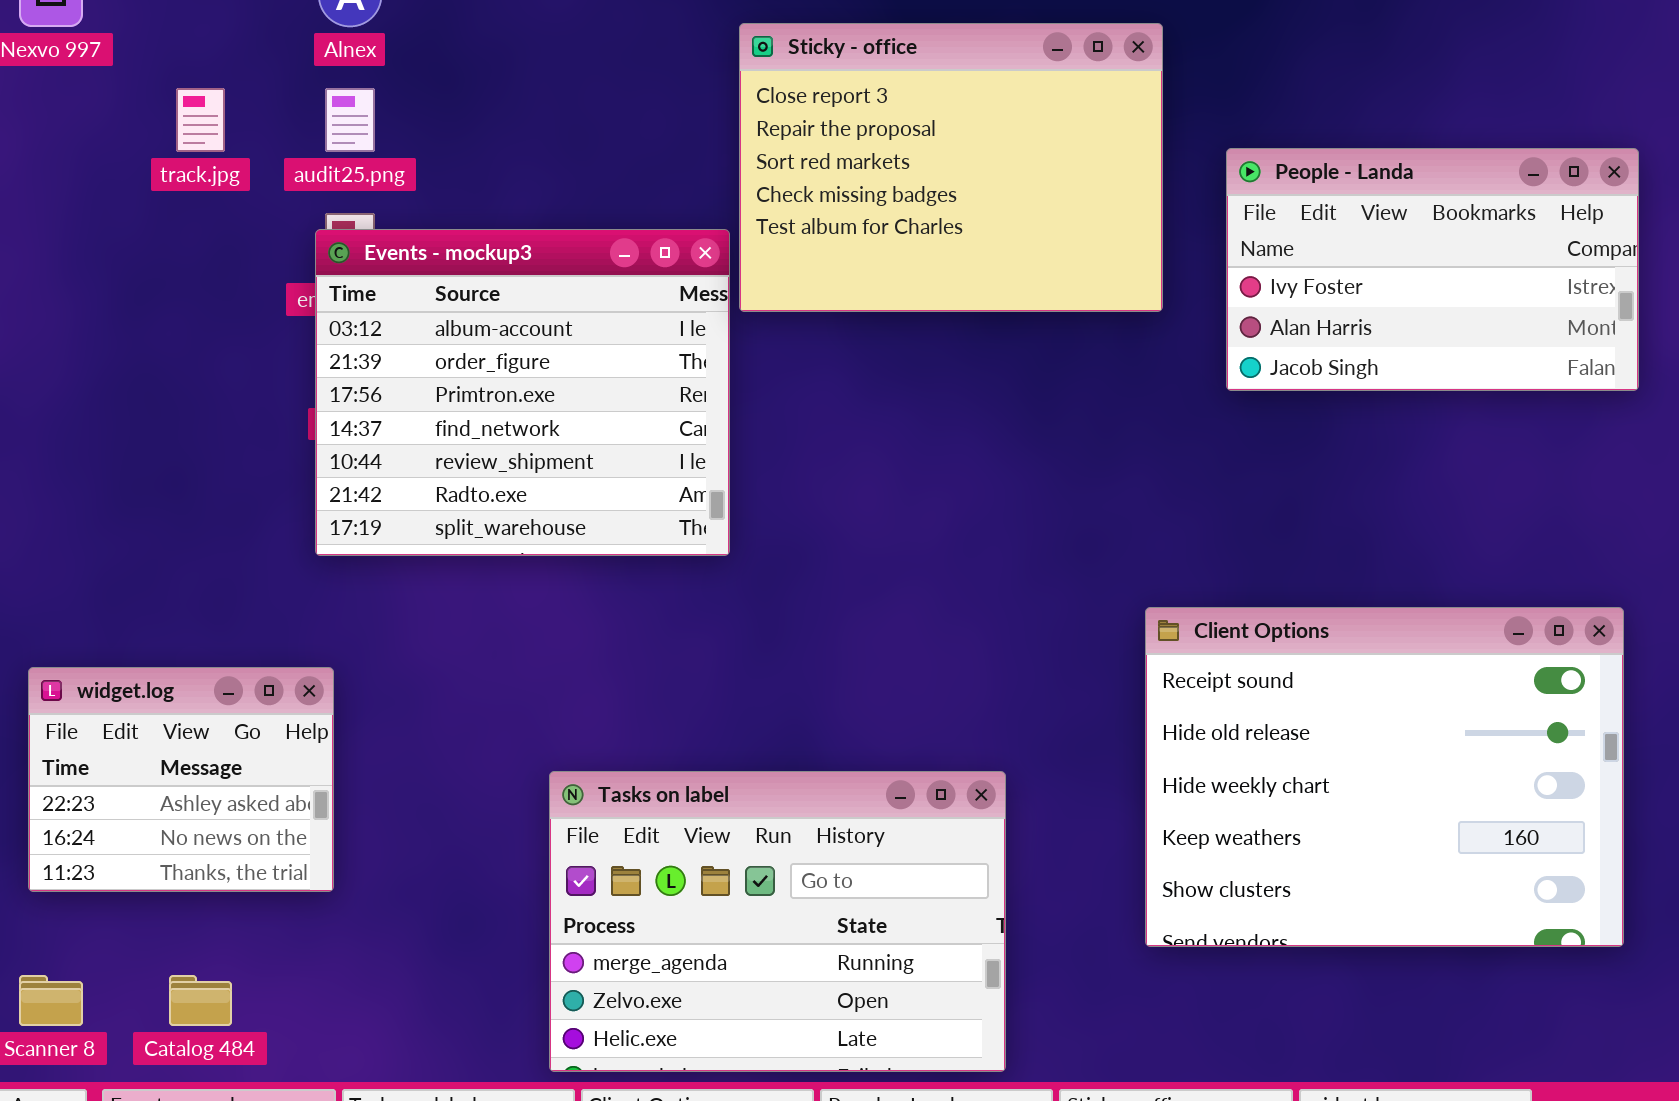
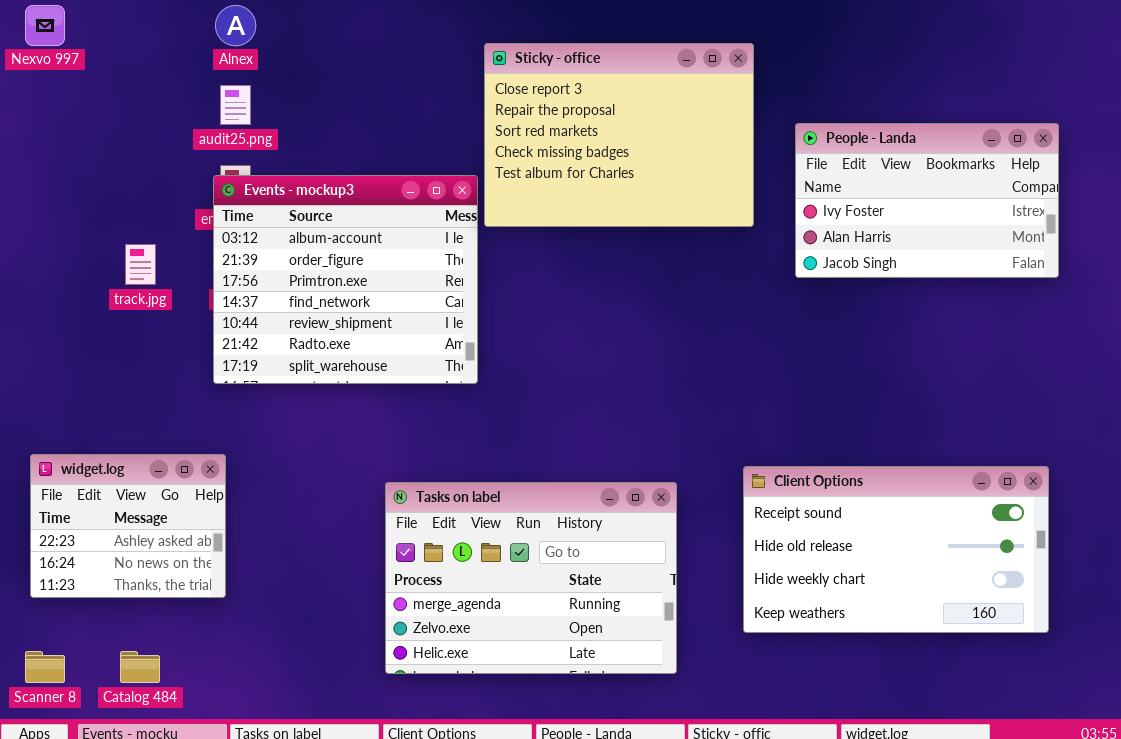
track.jpg: [176,88,225,152] -> [125,244,156,285], moved
Client Options: [1145,607,1624,947] -> [743,466,1049,633], resized
Tasks on label: [549,771,1006,1072] -> [385,482,677,674], moved

